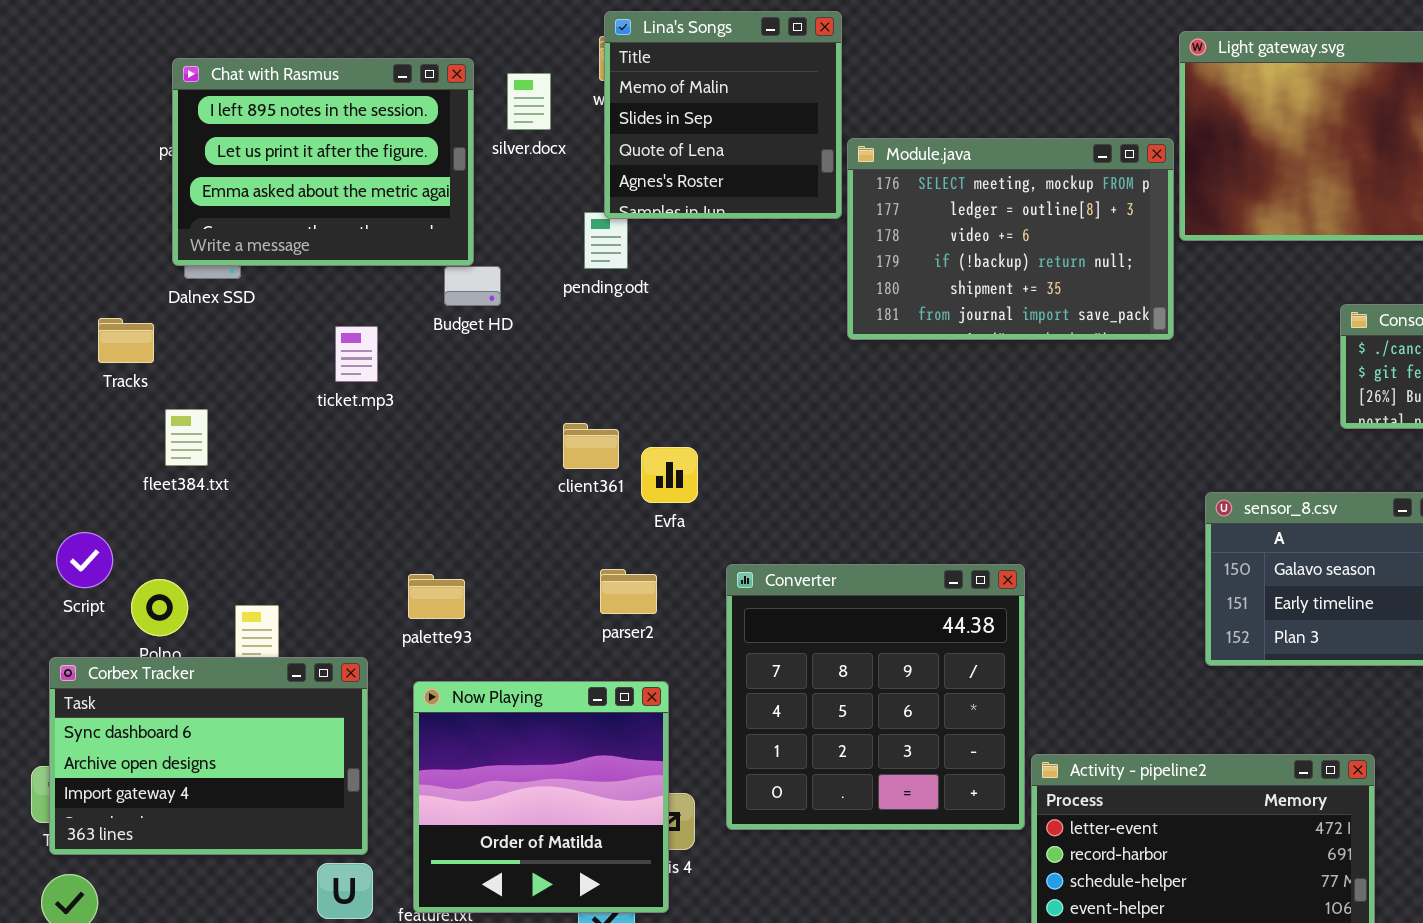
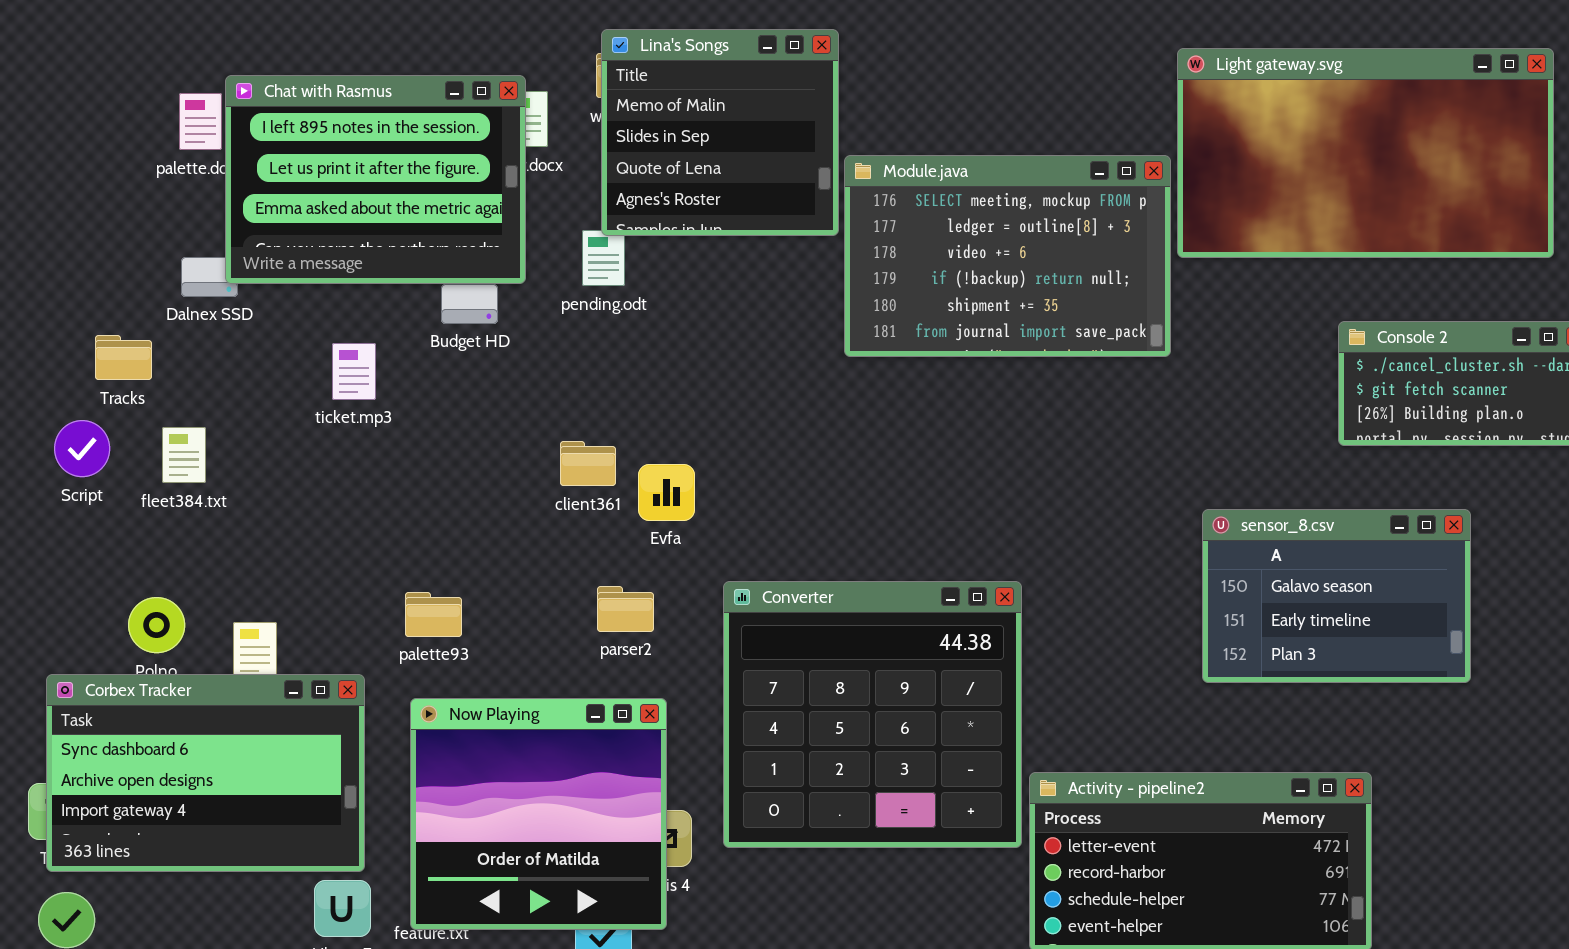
Chat with Rasmus: [172,58,474,266] -> [225,75,526,284], moved
Script: [56,532,113,588] -> [54,420,110,477], moved

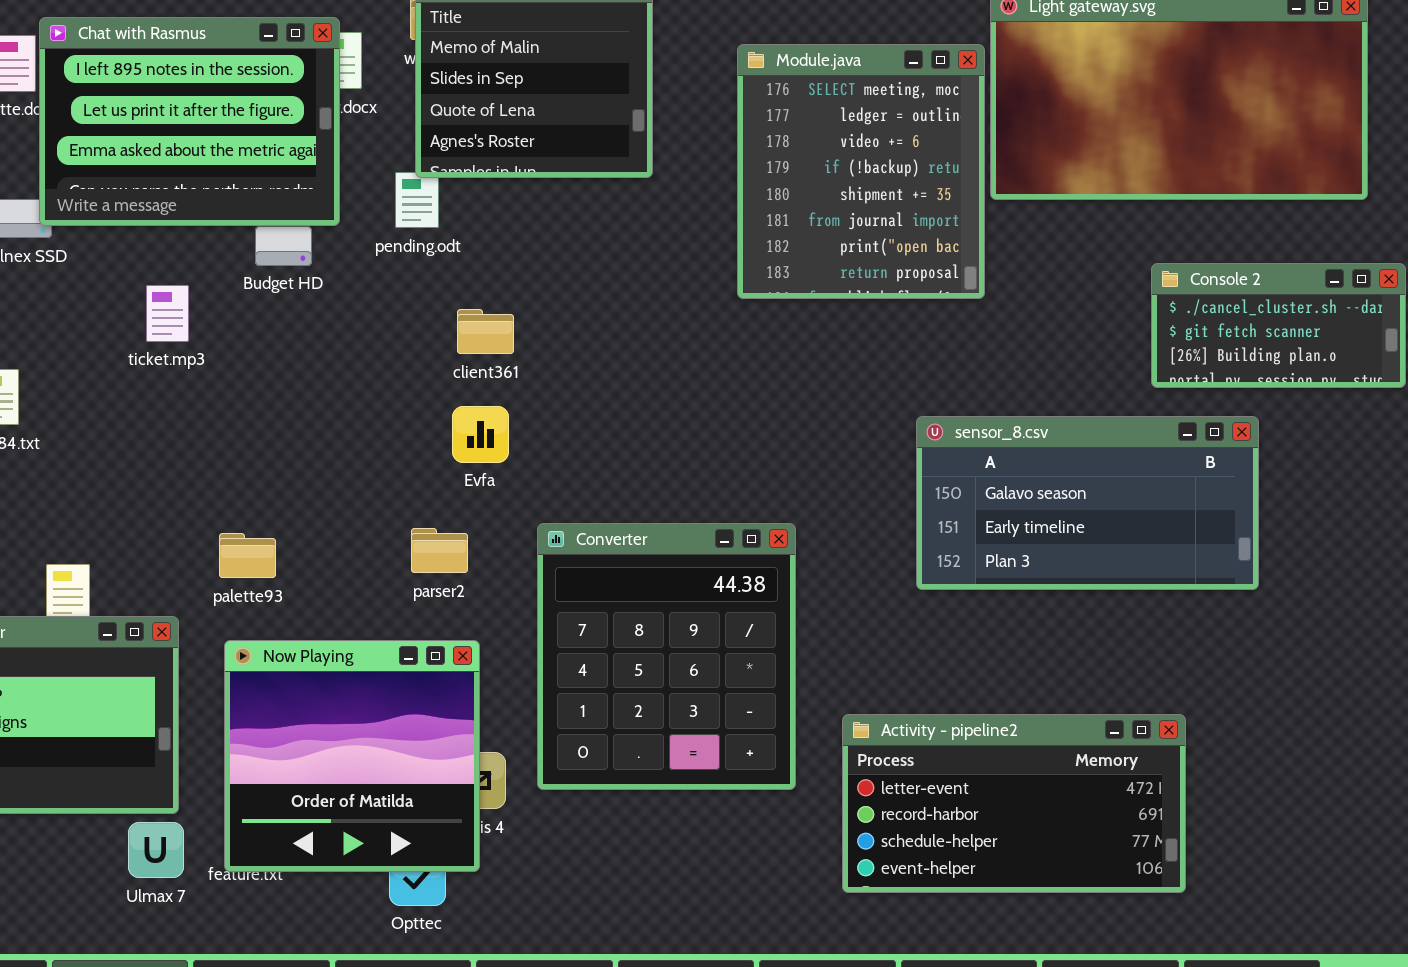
Module.java: [844,155,1171,357] -> [737,44,985,299], resized
client361: [560,441,616,486] -> [457,309,514,354], moved
sensor_8.csv: [1202,509,1471,683] -> [916,416,1259,590], moved, resized
Converter: [723,581,1022,848] -> [537,523,796,790], resized

